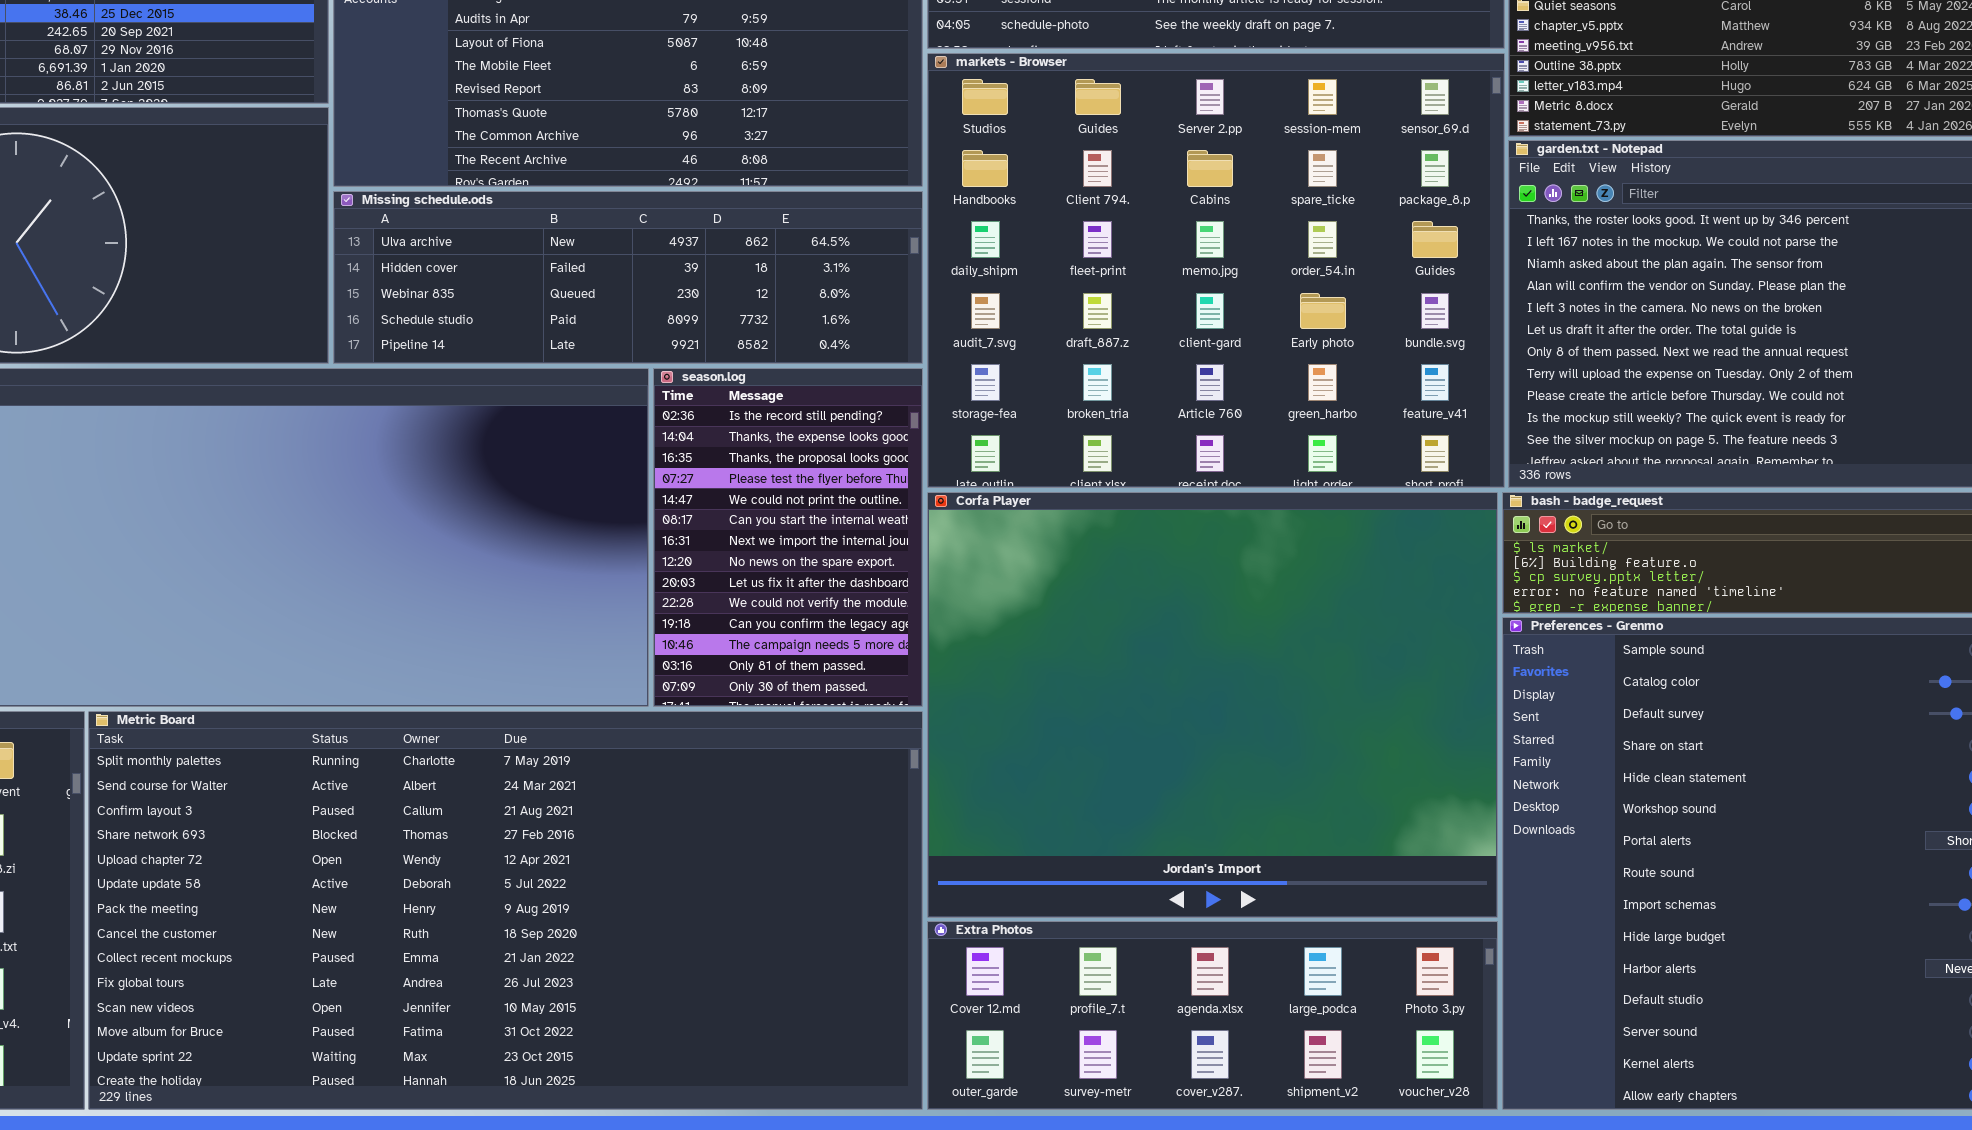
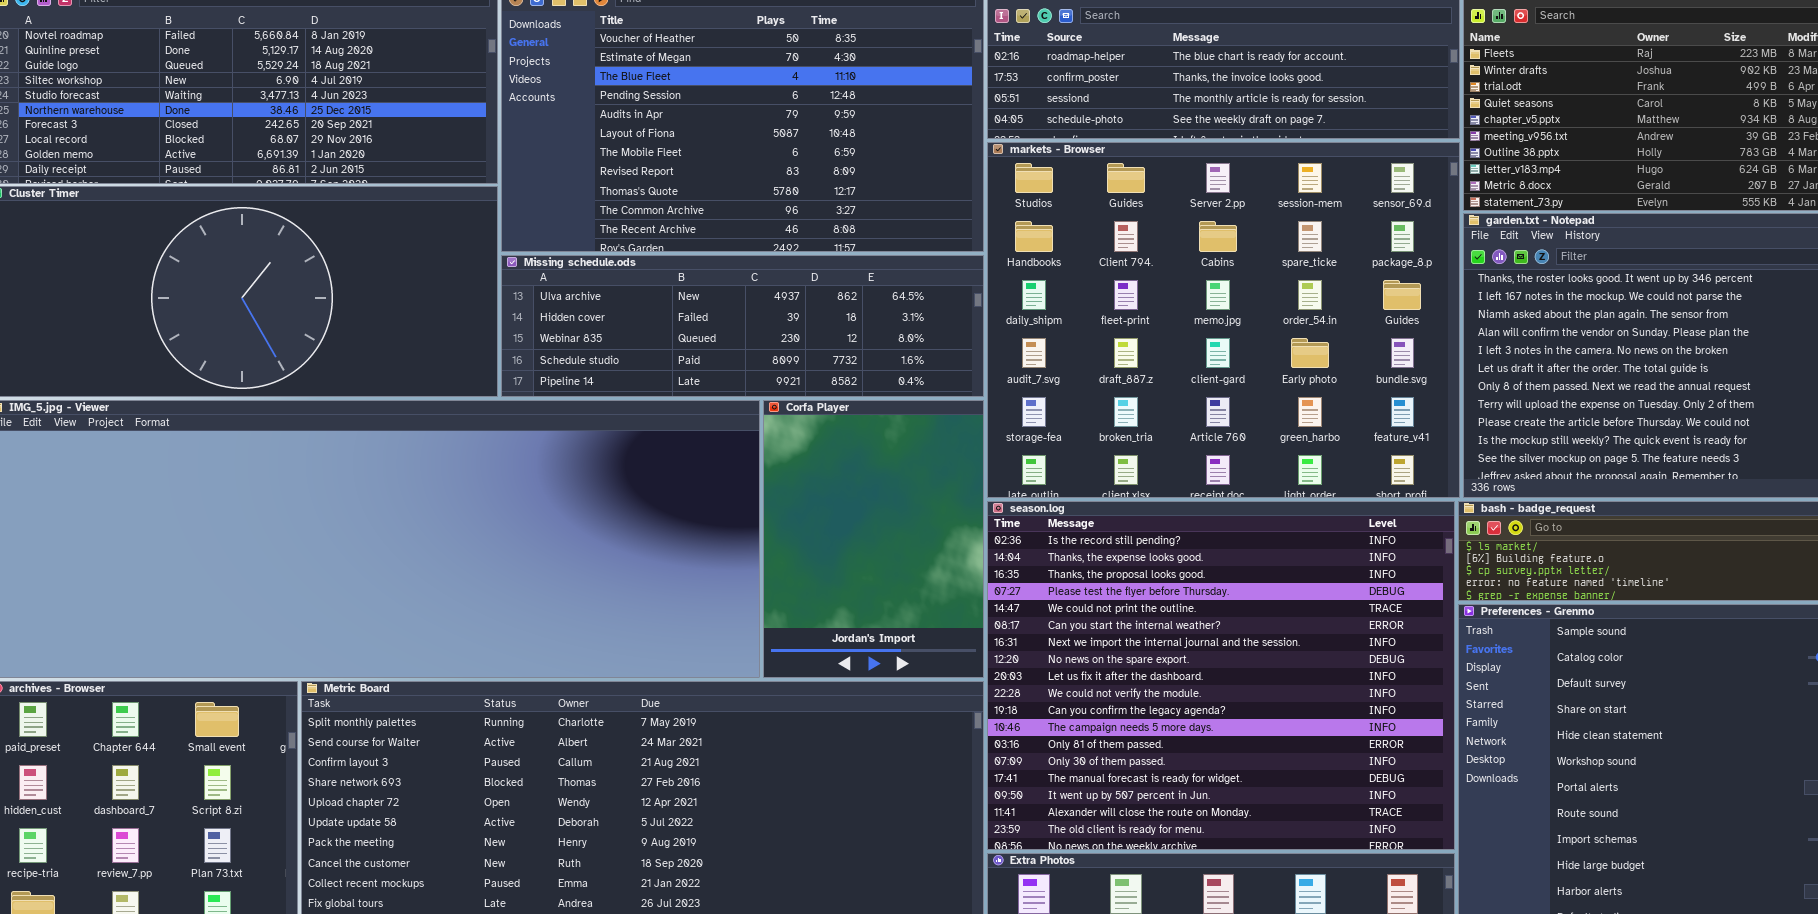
season.log: [653,368,923,707] -> [987,501,1455,850], moved, resized
Corfa Player: [927,492,1498,918] -> [763,400,984,678], moved, resized

